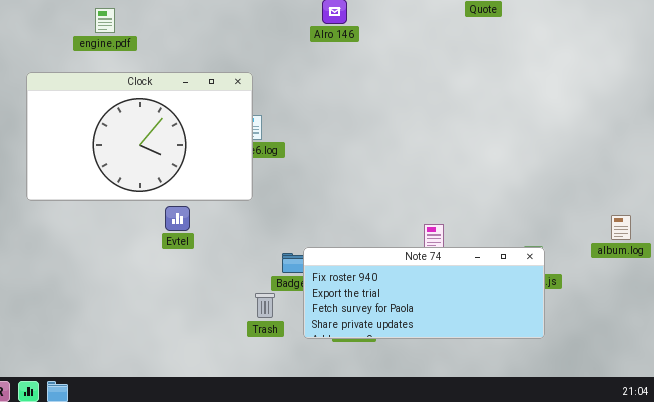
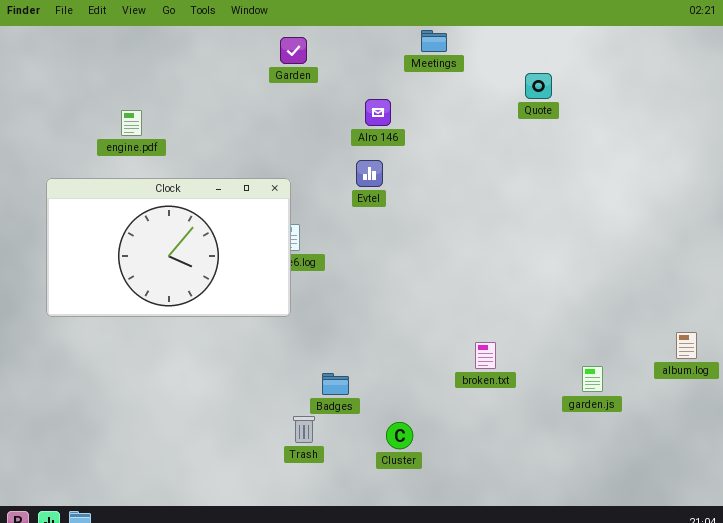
Evtel: [165,206,190,231] -> [356,160,383,187], moved
Note 74: [303,247,545,339] -> none, closed

